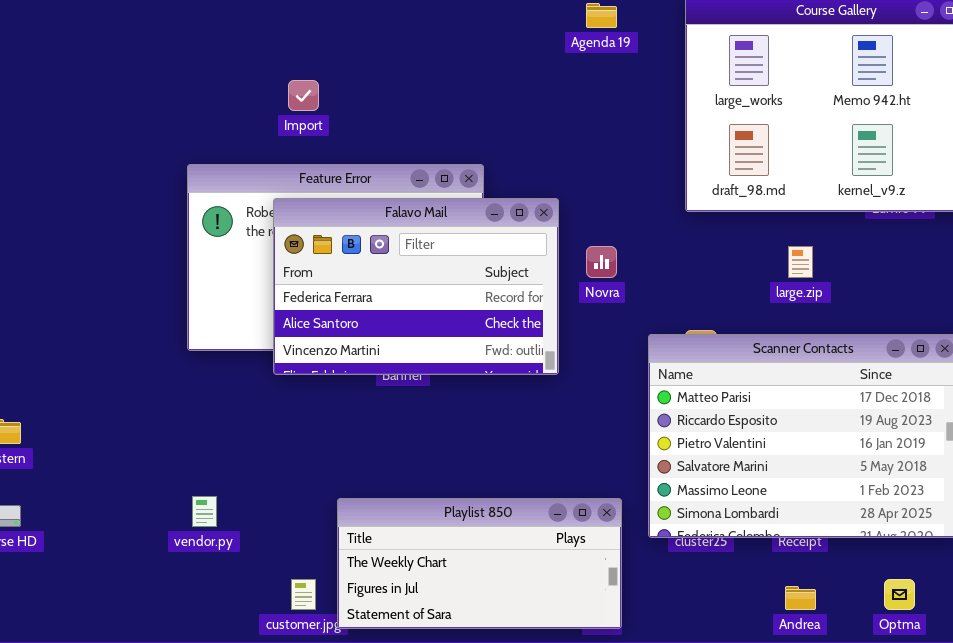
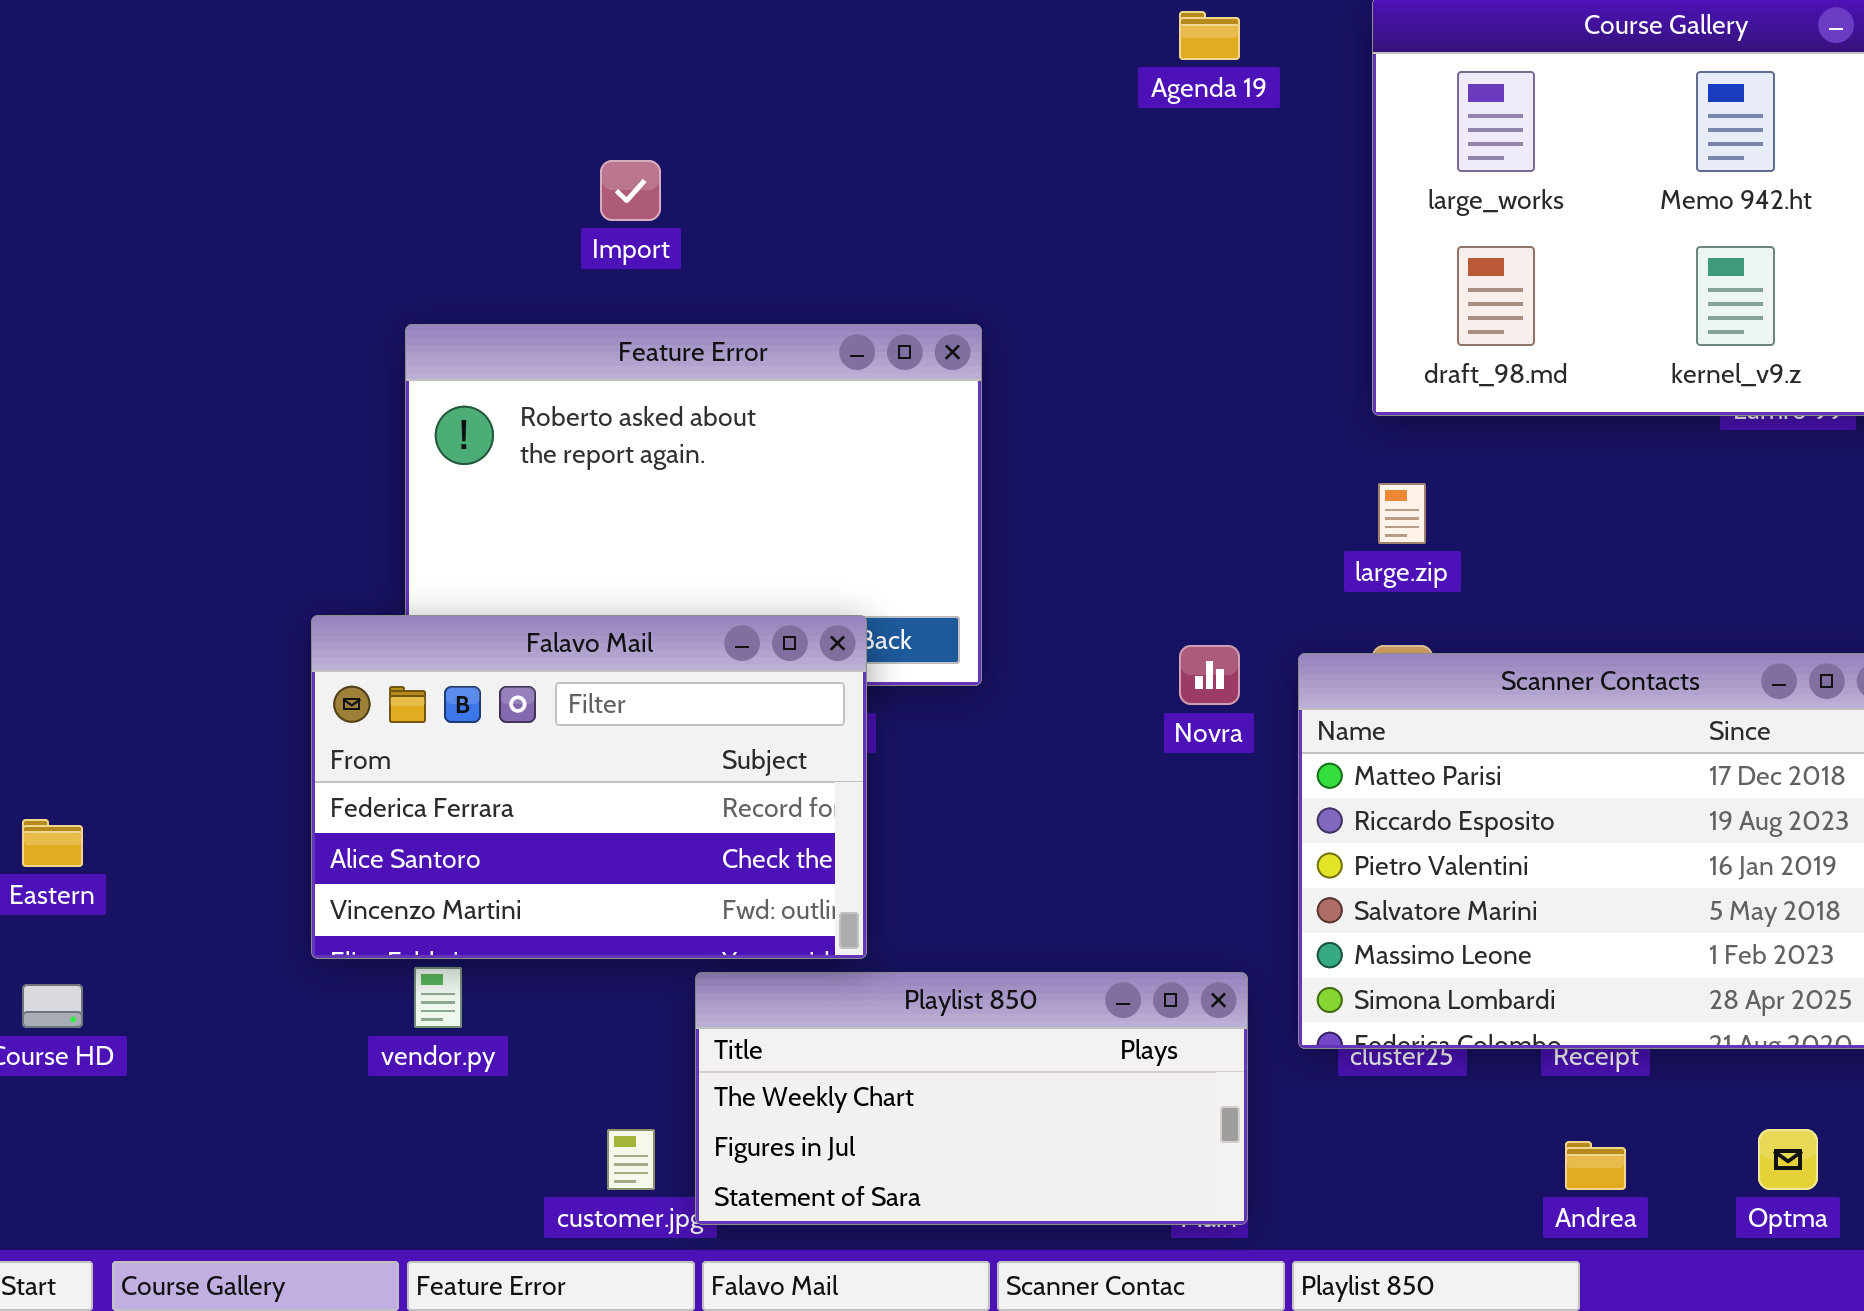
Falavo Mail: [273,198,559,375] -> [311,615,867,959], moved
Novra: [586,246,617,278] -> [1179,645,1240,705], moved
large.zip: [788,246,813,278] -> [1378,483,1426,544], moved

